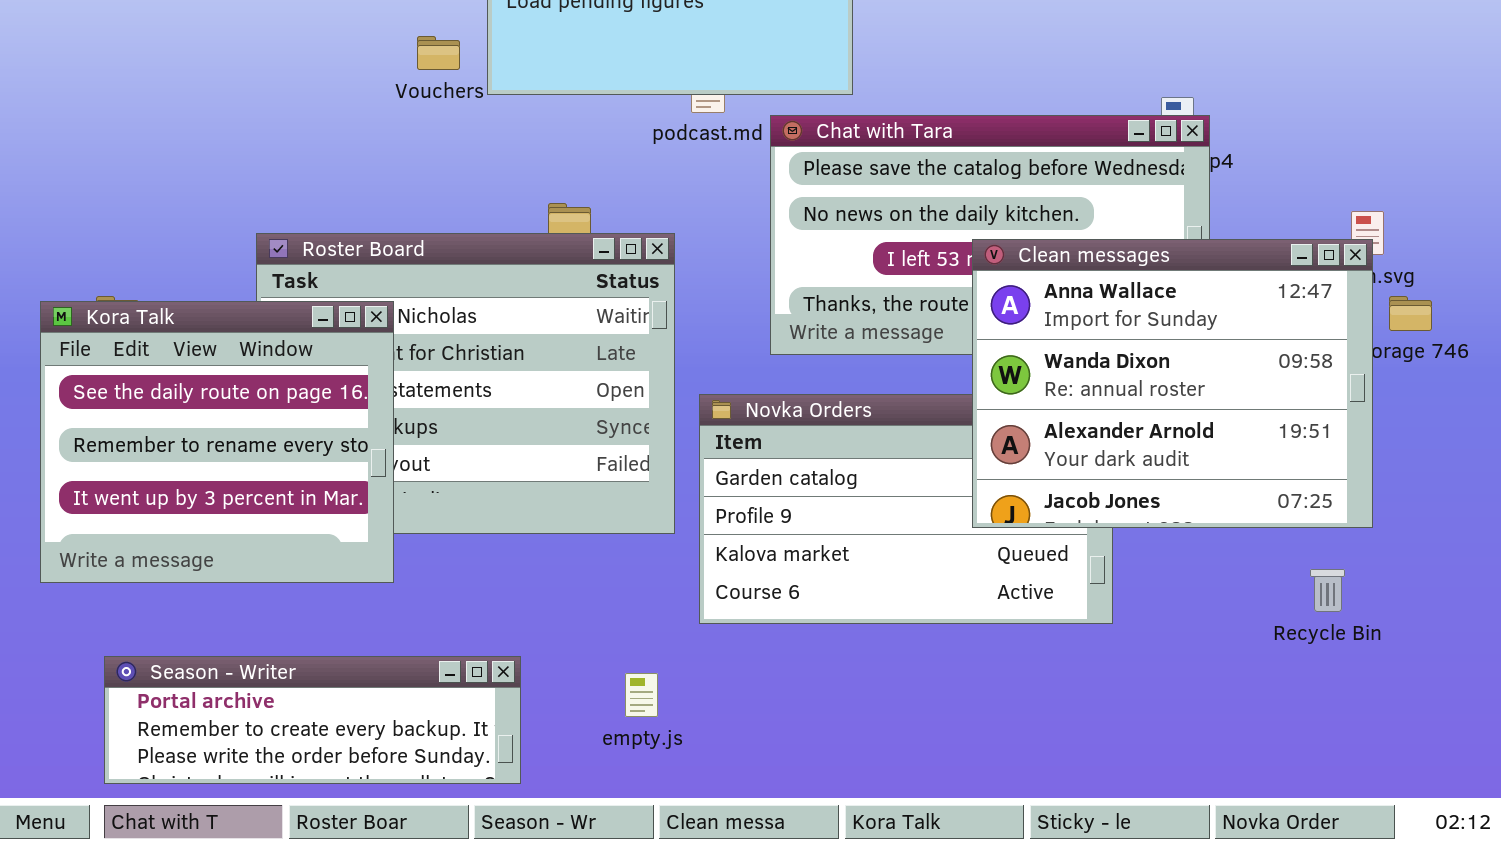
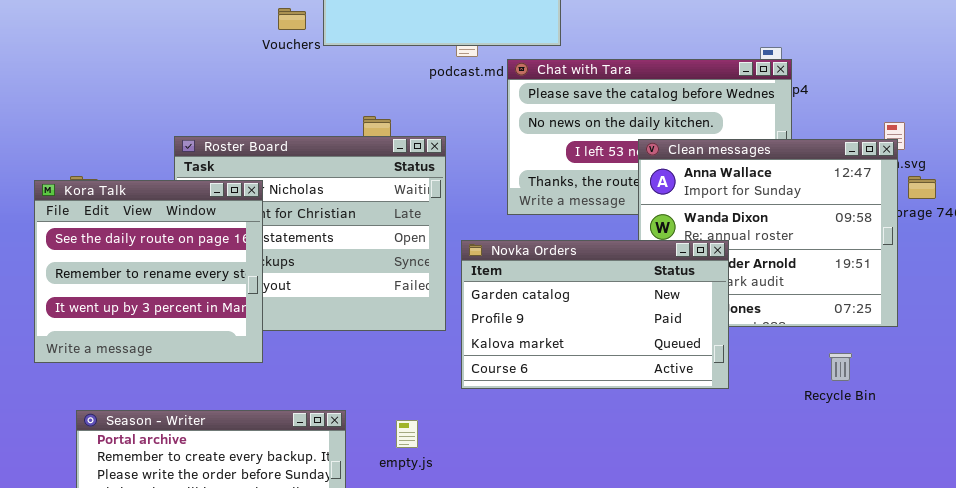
Novka Orders: [699,394,1113,624] -> [461,240,729,389], raised
Recycle Bin: [1310,569,1345,612] -> [829,353,852,381], moved
empty.js: [625,673,658,717] -> [396,420,418,448], moved

